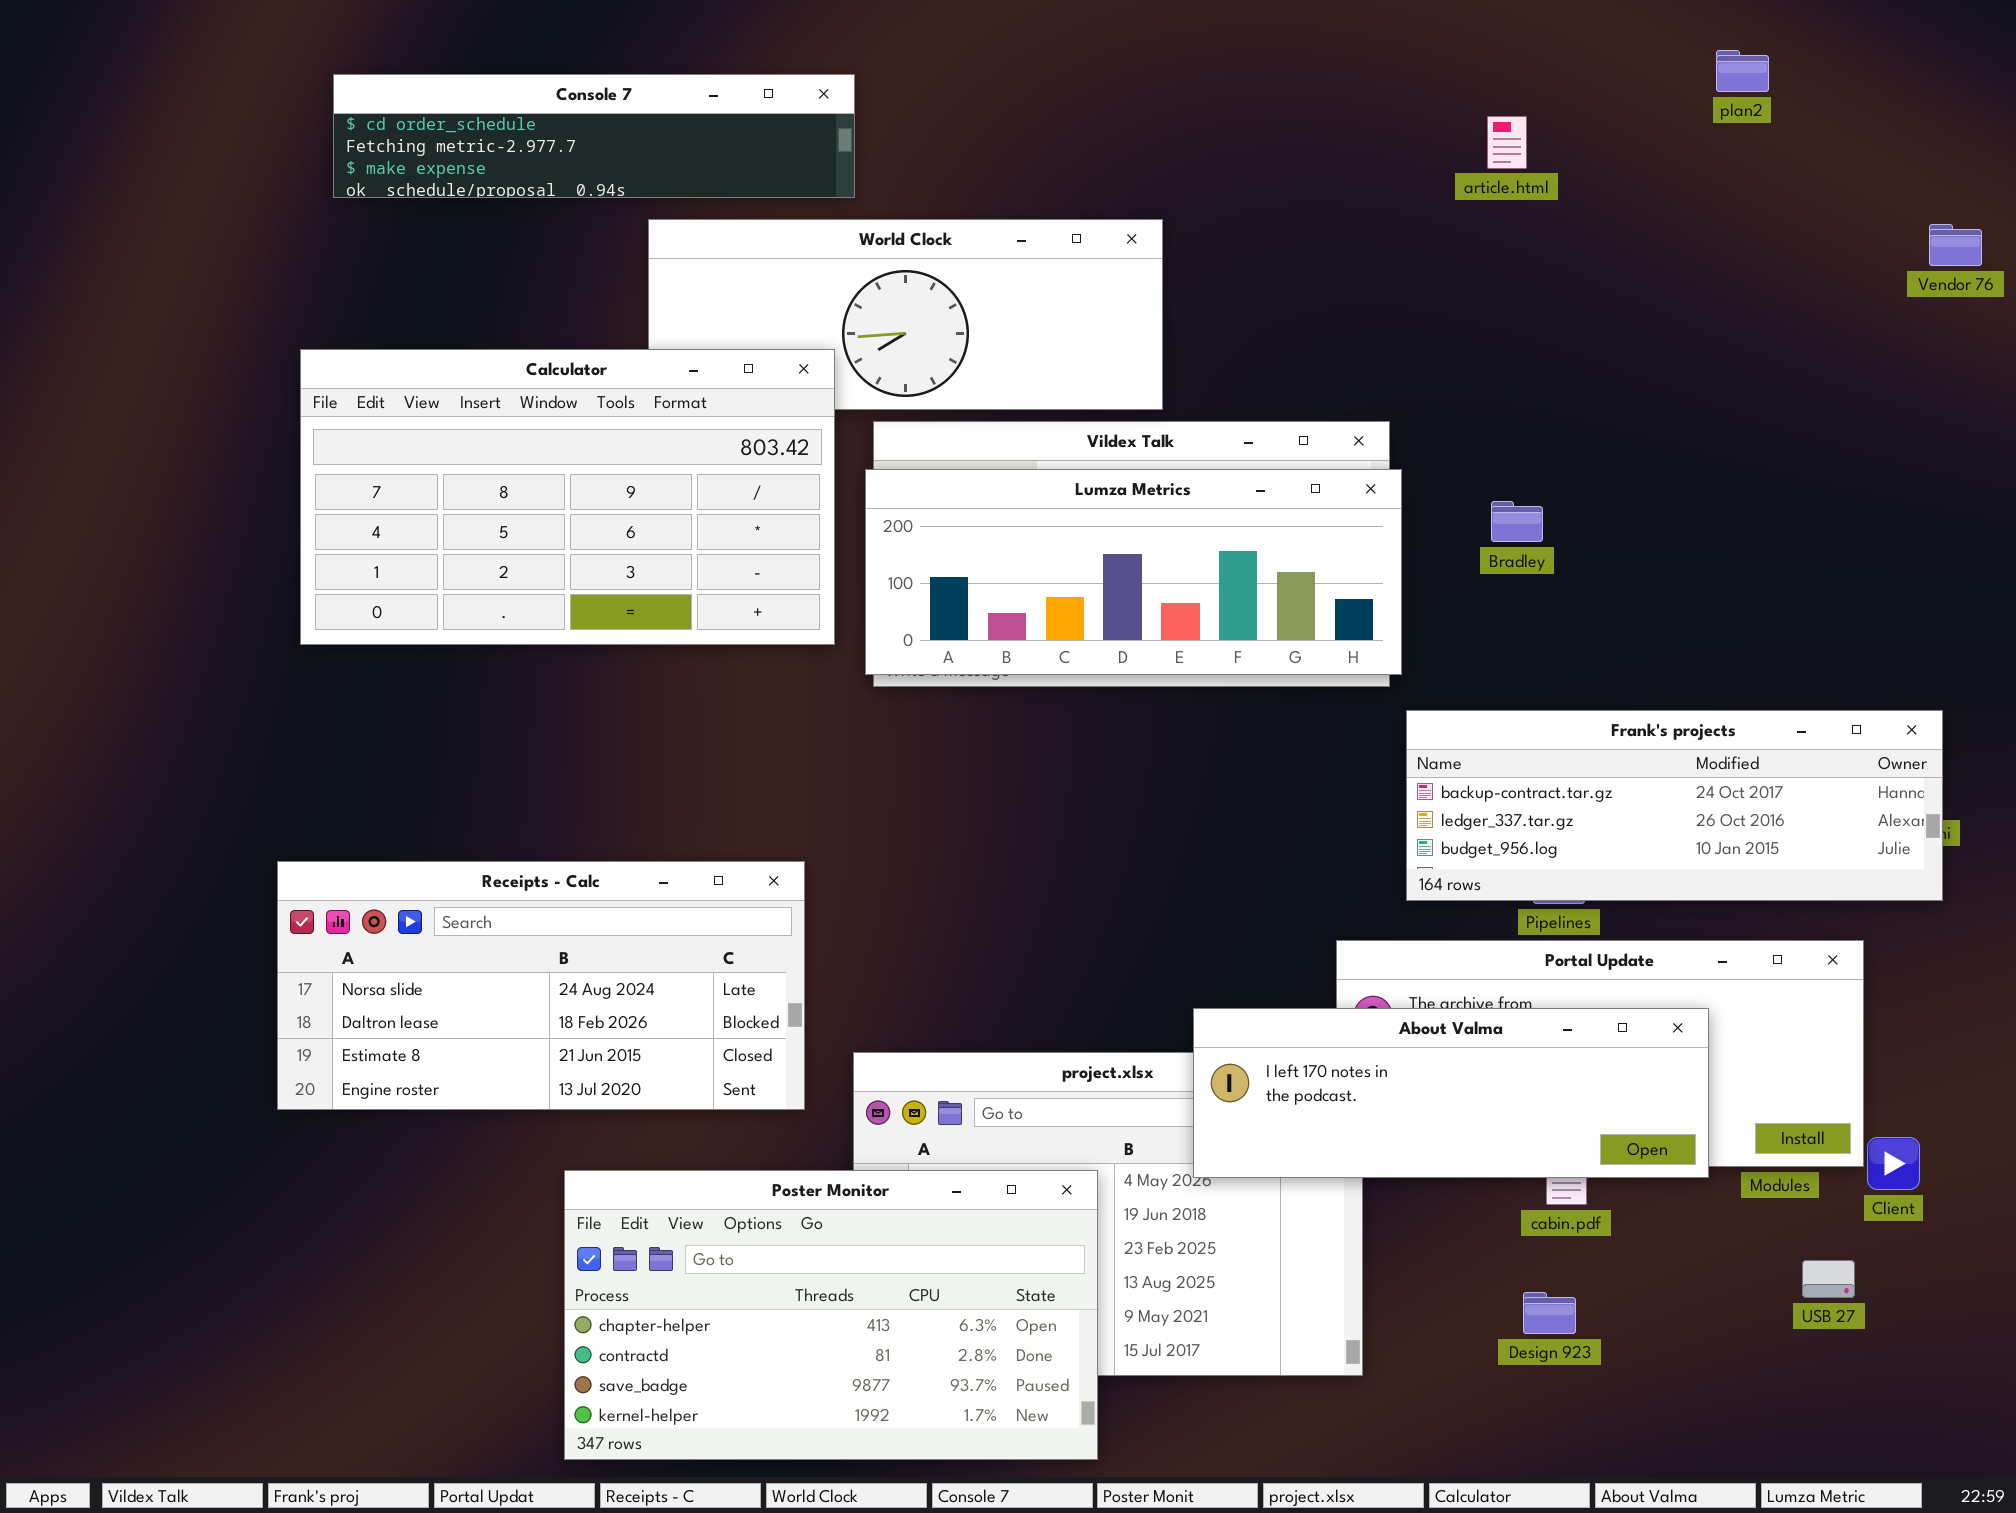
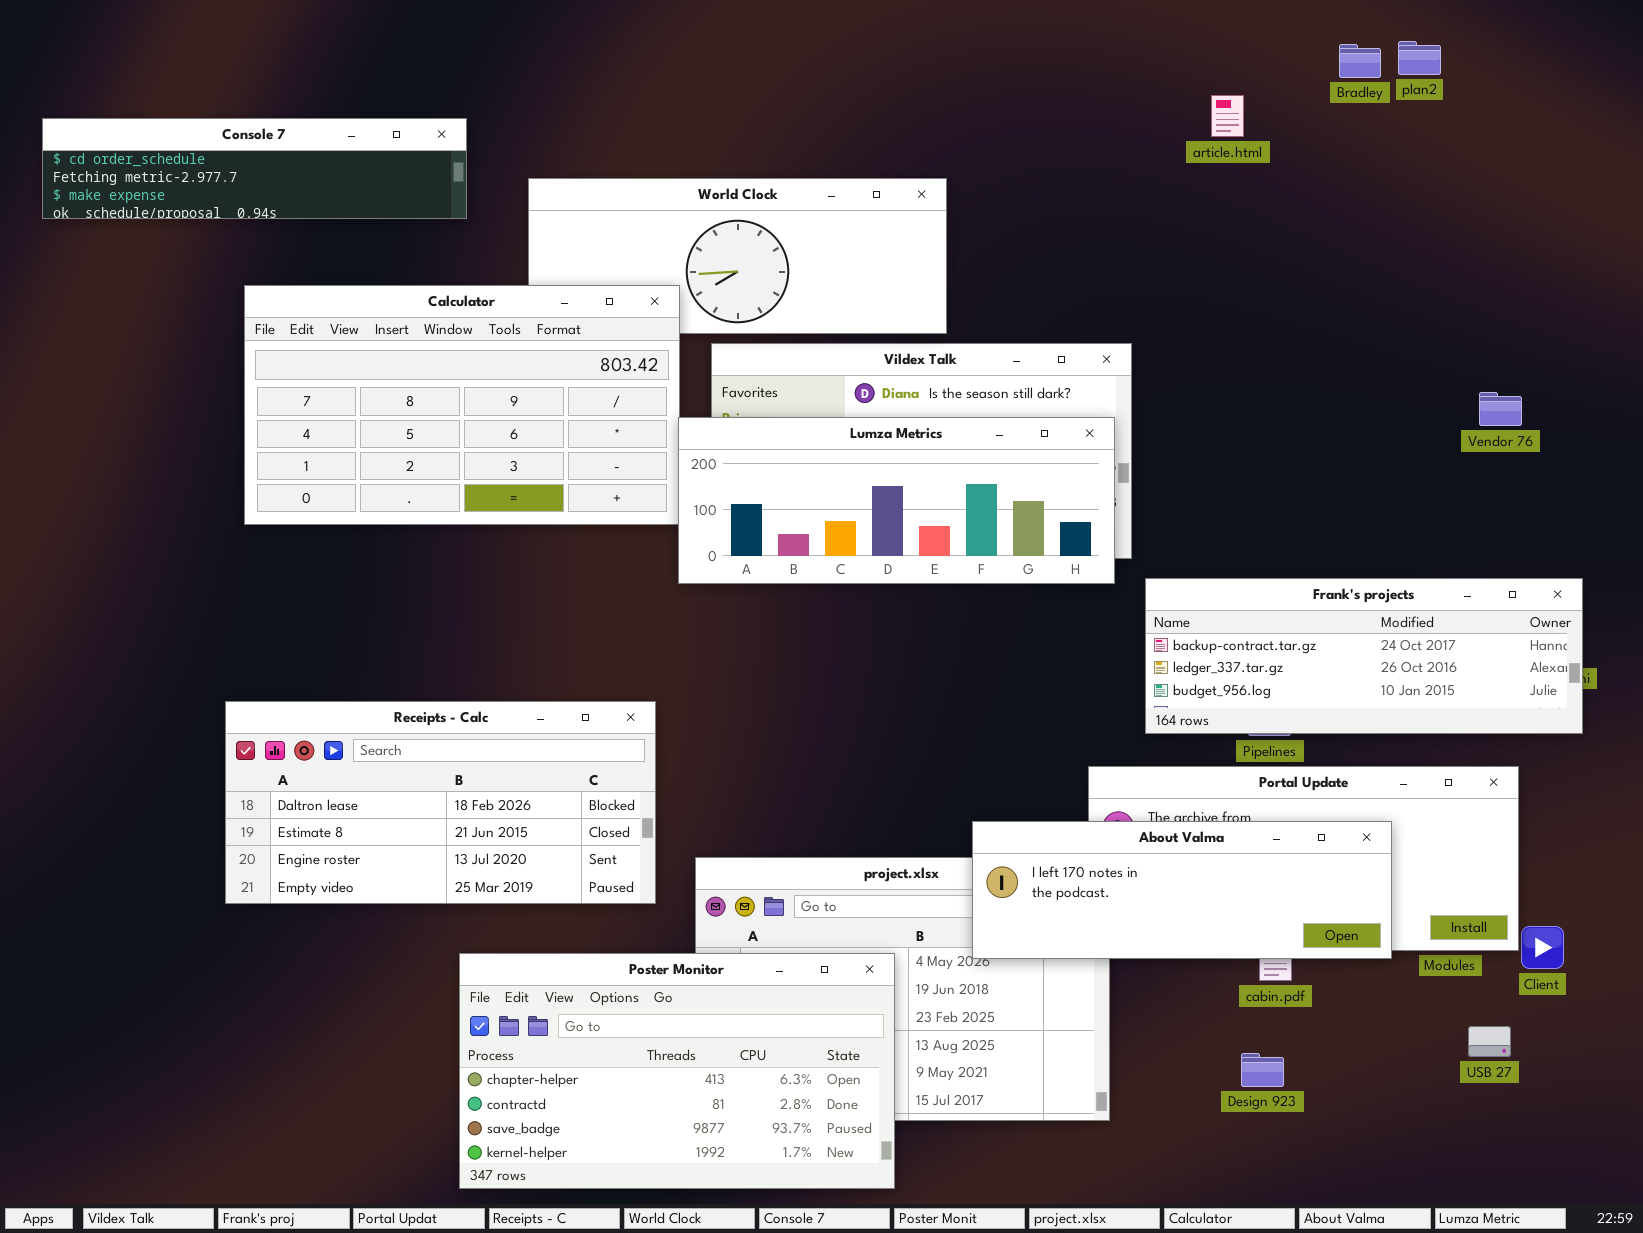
Console 7: [333,74,855,198] -> [42,118,467,219], moved
Vendor 76: [1929,224,1982,266] -> [1479,392,1522,426], moved
Lumza Metrics: [865,469,1402,675] -> [678,417,1115,584], moved
Bradley: [1491,501,1543,542] -> [1339,44,1381,78], moved
Receipts - Calc: [277,861,805,1110] -> [225,701,656,904], scrolled down 1 row

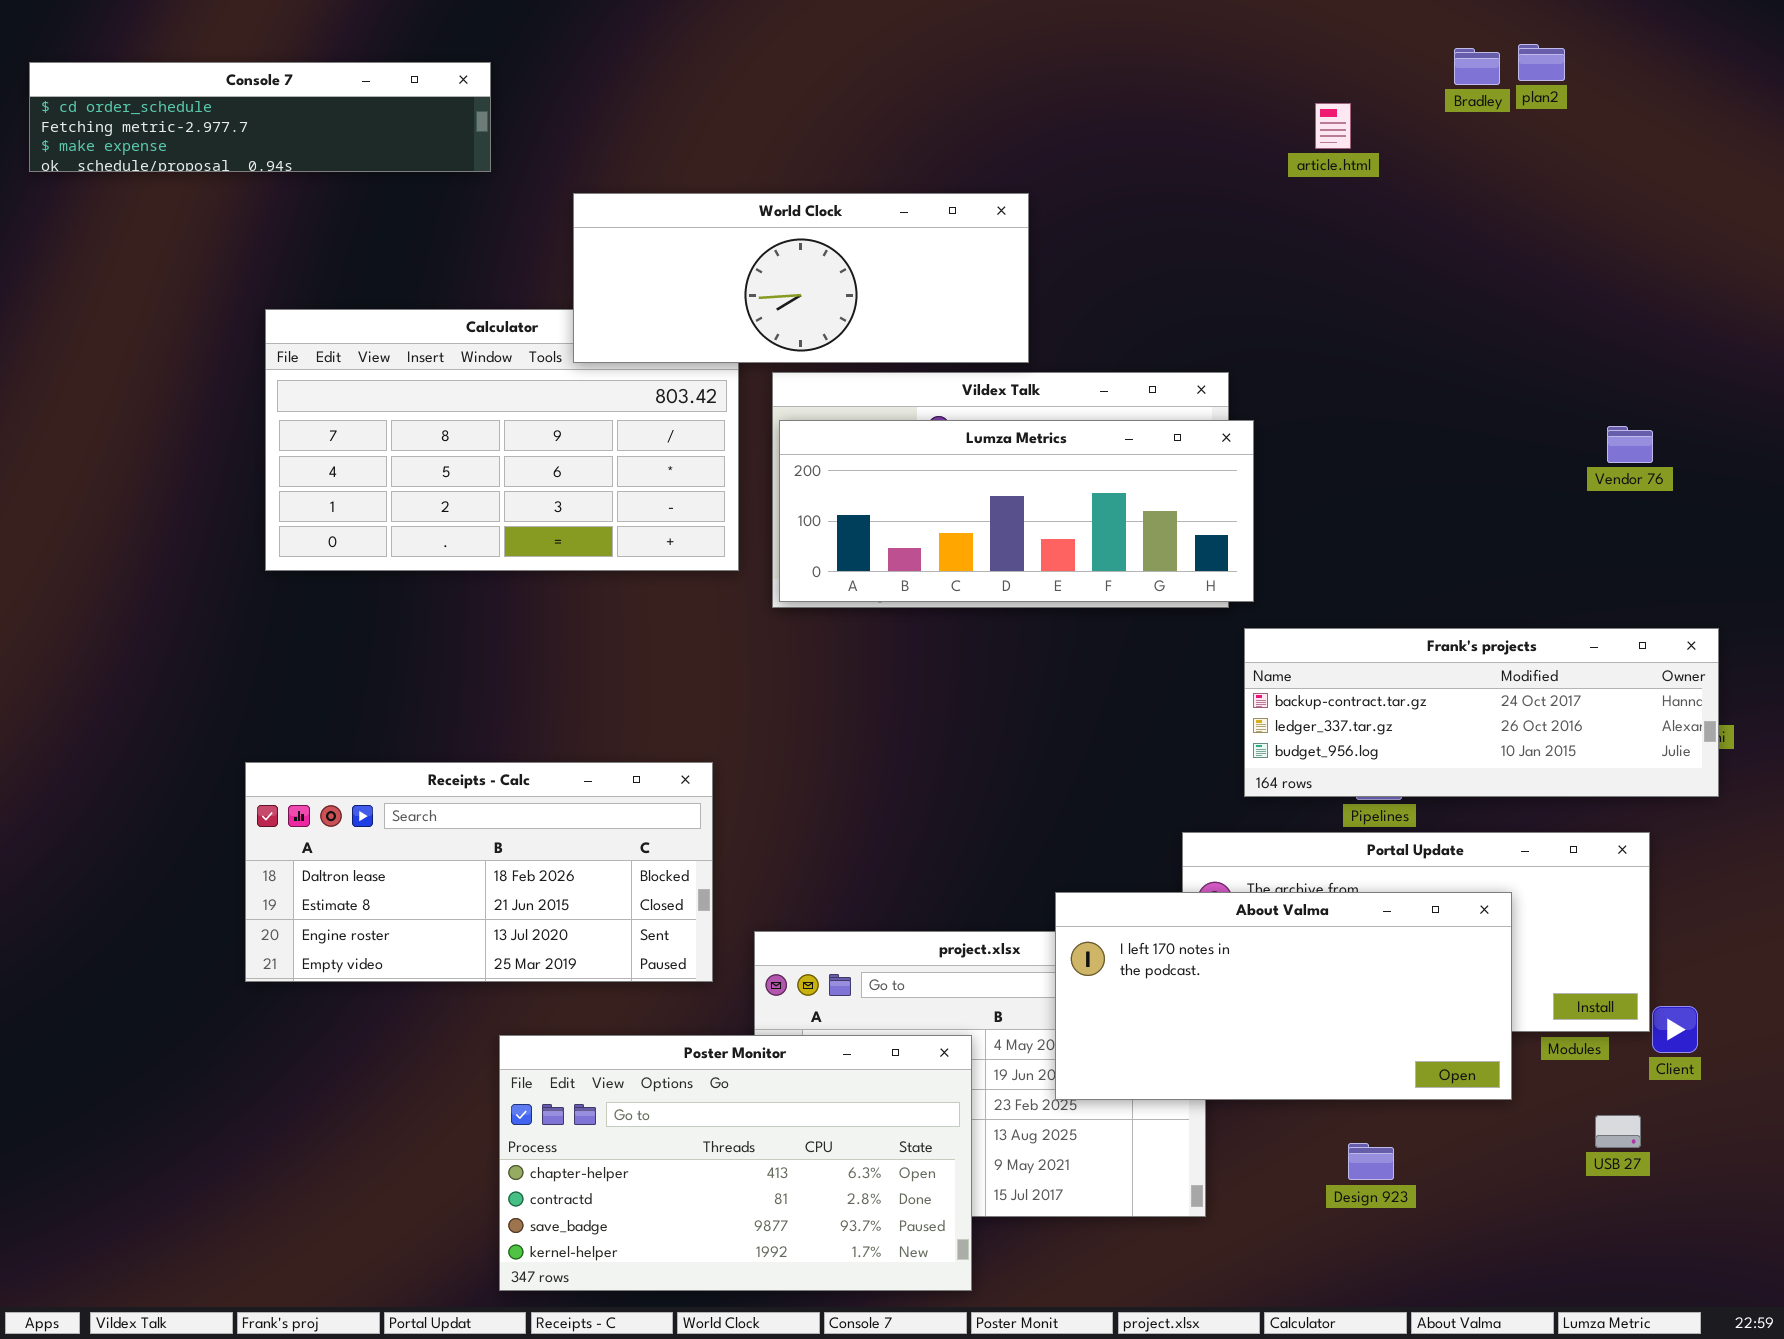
Console 7: [42,118,467,219] -> [29,62,491,172], moved
World Clock: [528,178,947,334] -> [573,193,1029,363], raised
Lumza Metrics: [678,417,1115,584] -> [779,420,1254,602], moved
About Valma: [972,821,1392,959] -> [1055,892,1512,1100], resized

